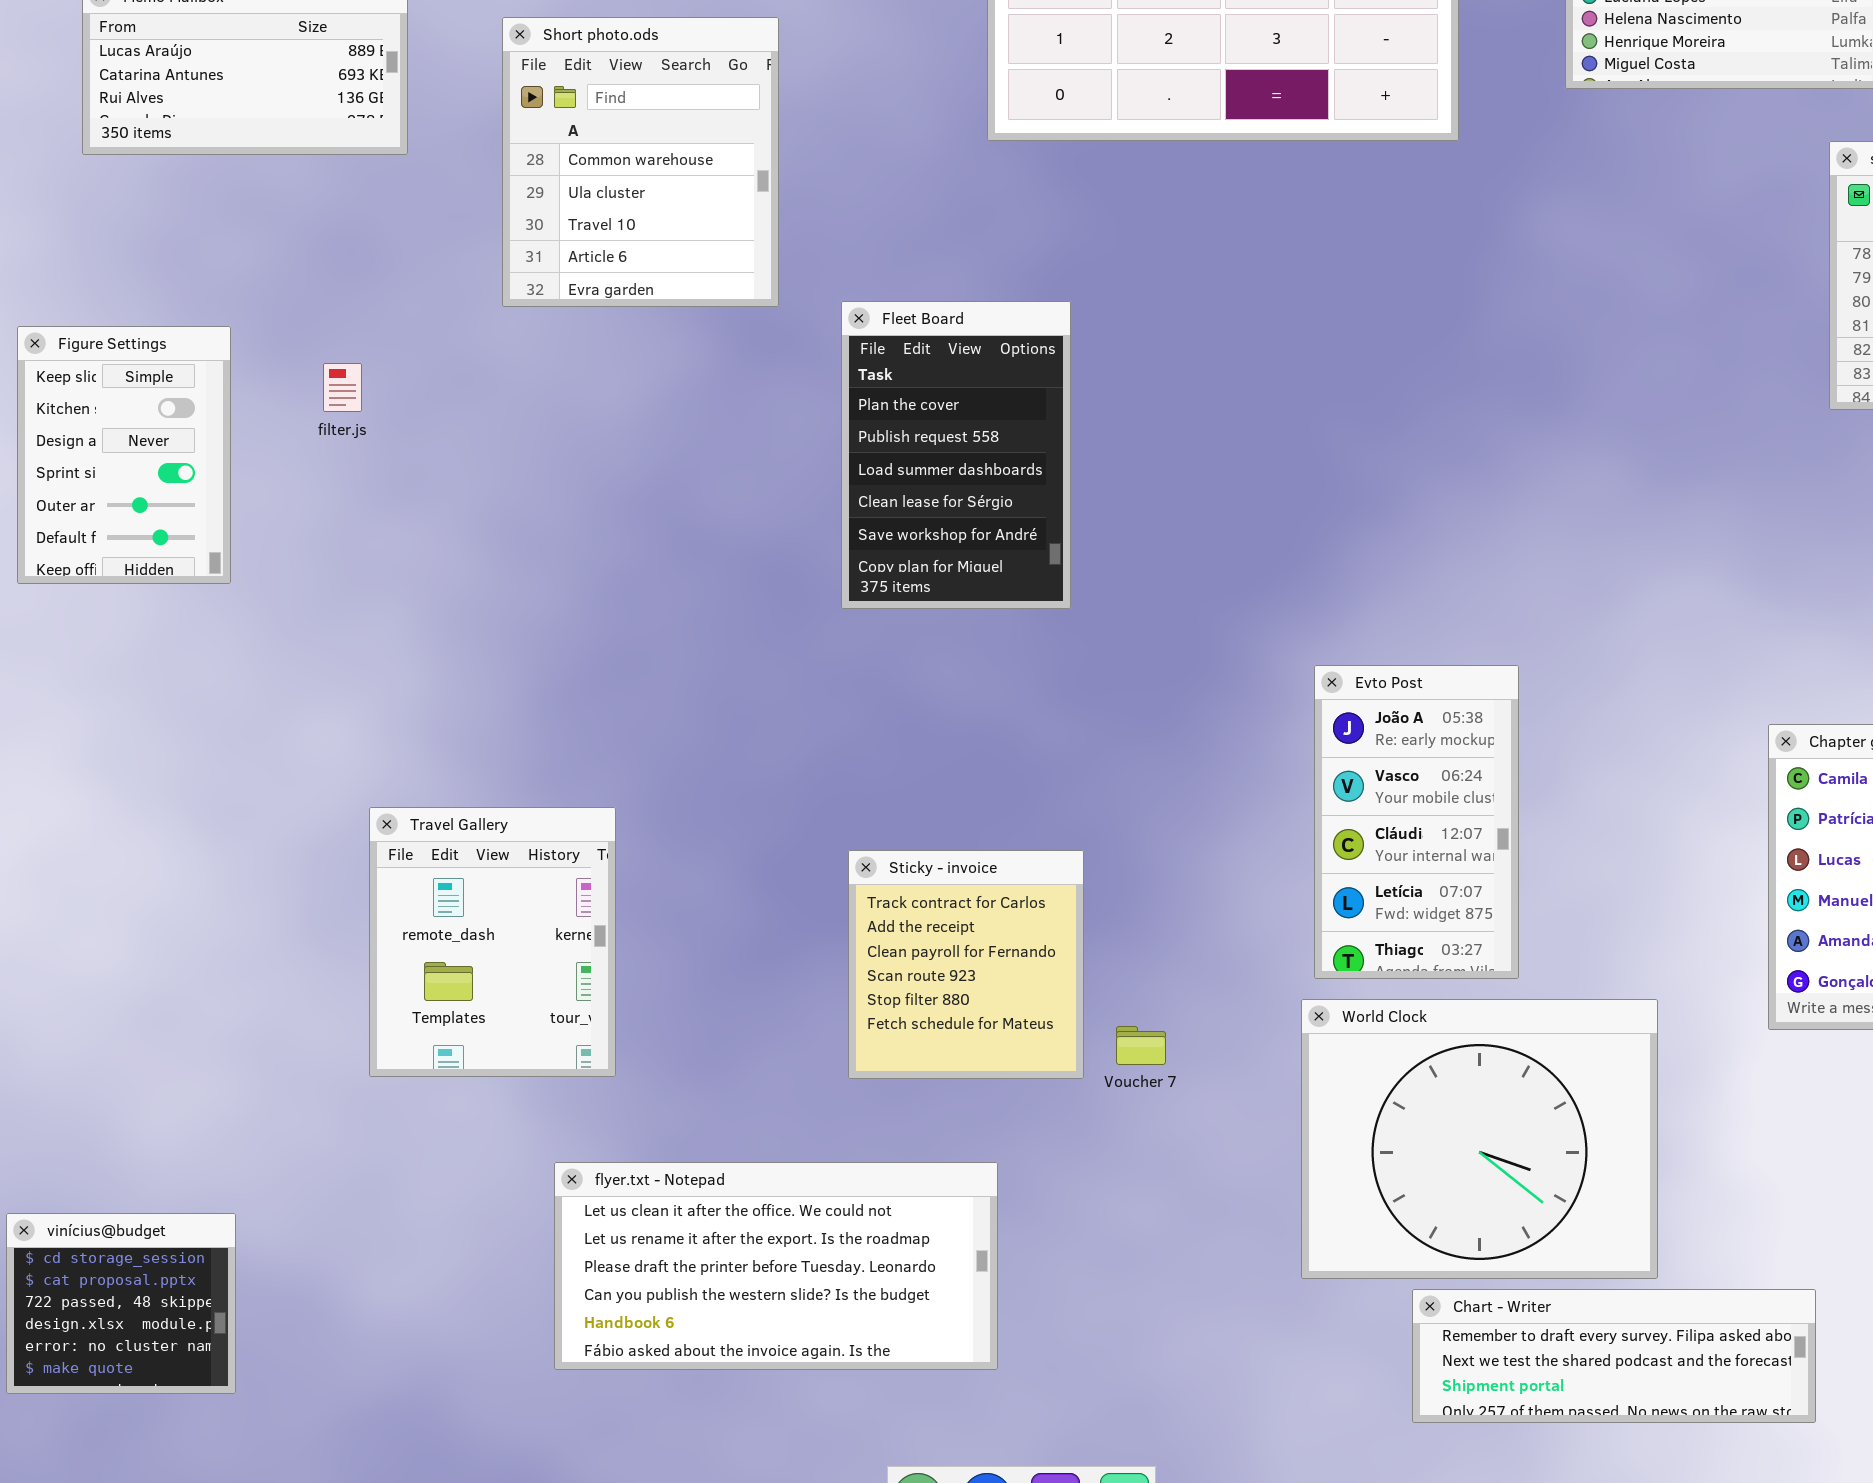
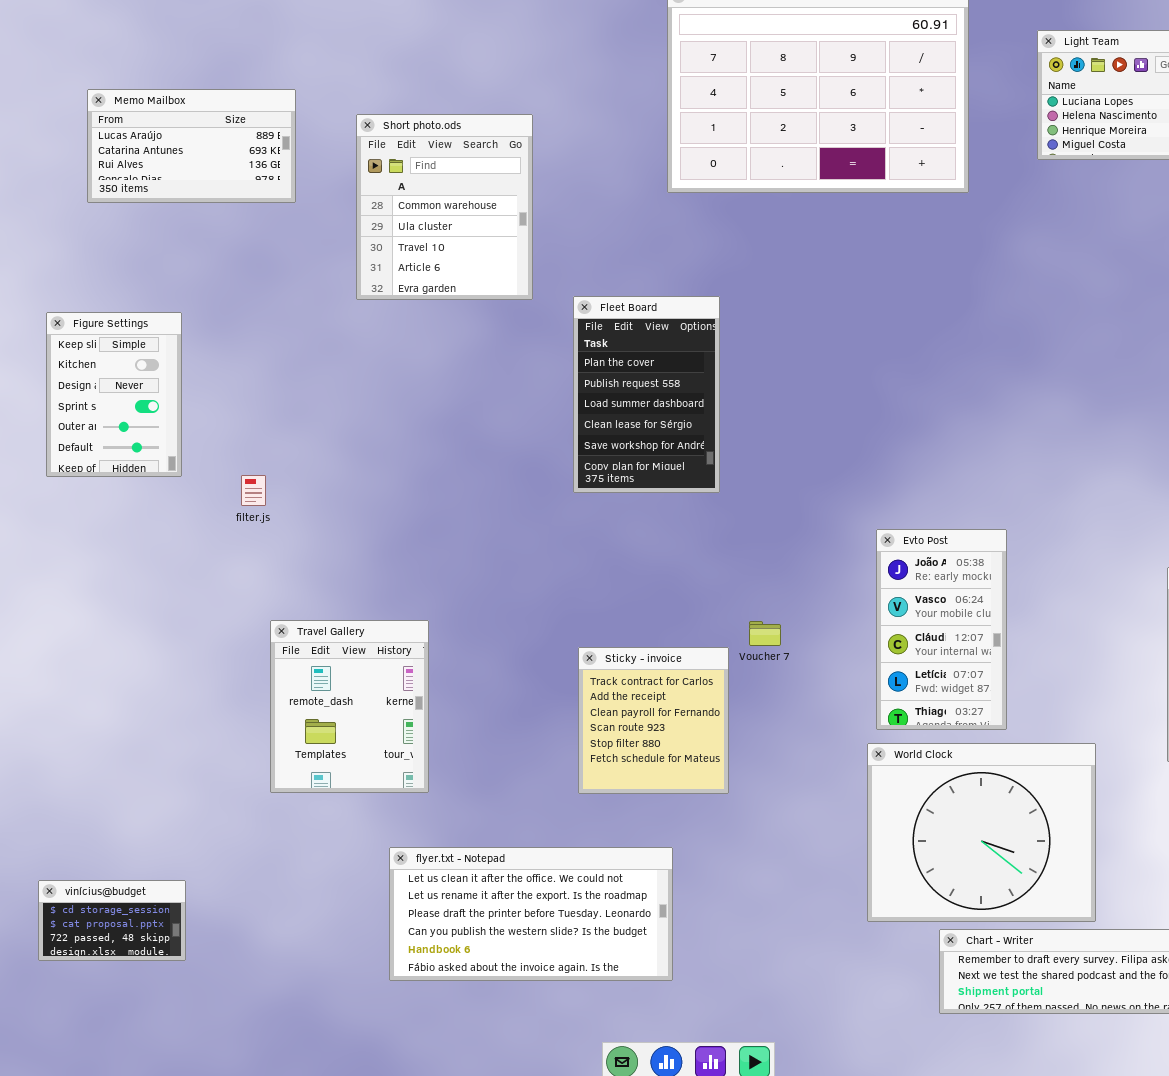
filter.js: [323,363,362,412] -> [241,475,266,506], moved
Voucher 7: [1116,1026,1166,1065] -> [749,621,781,646], moved
vinícius@budget: [6,1213,236,1394] -> [38,880,186,961], resized

